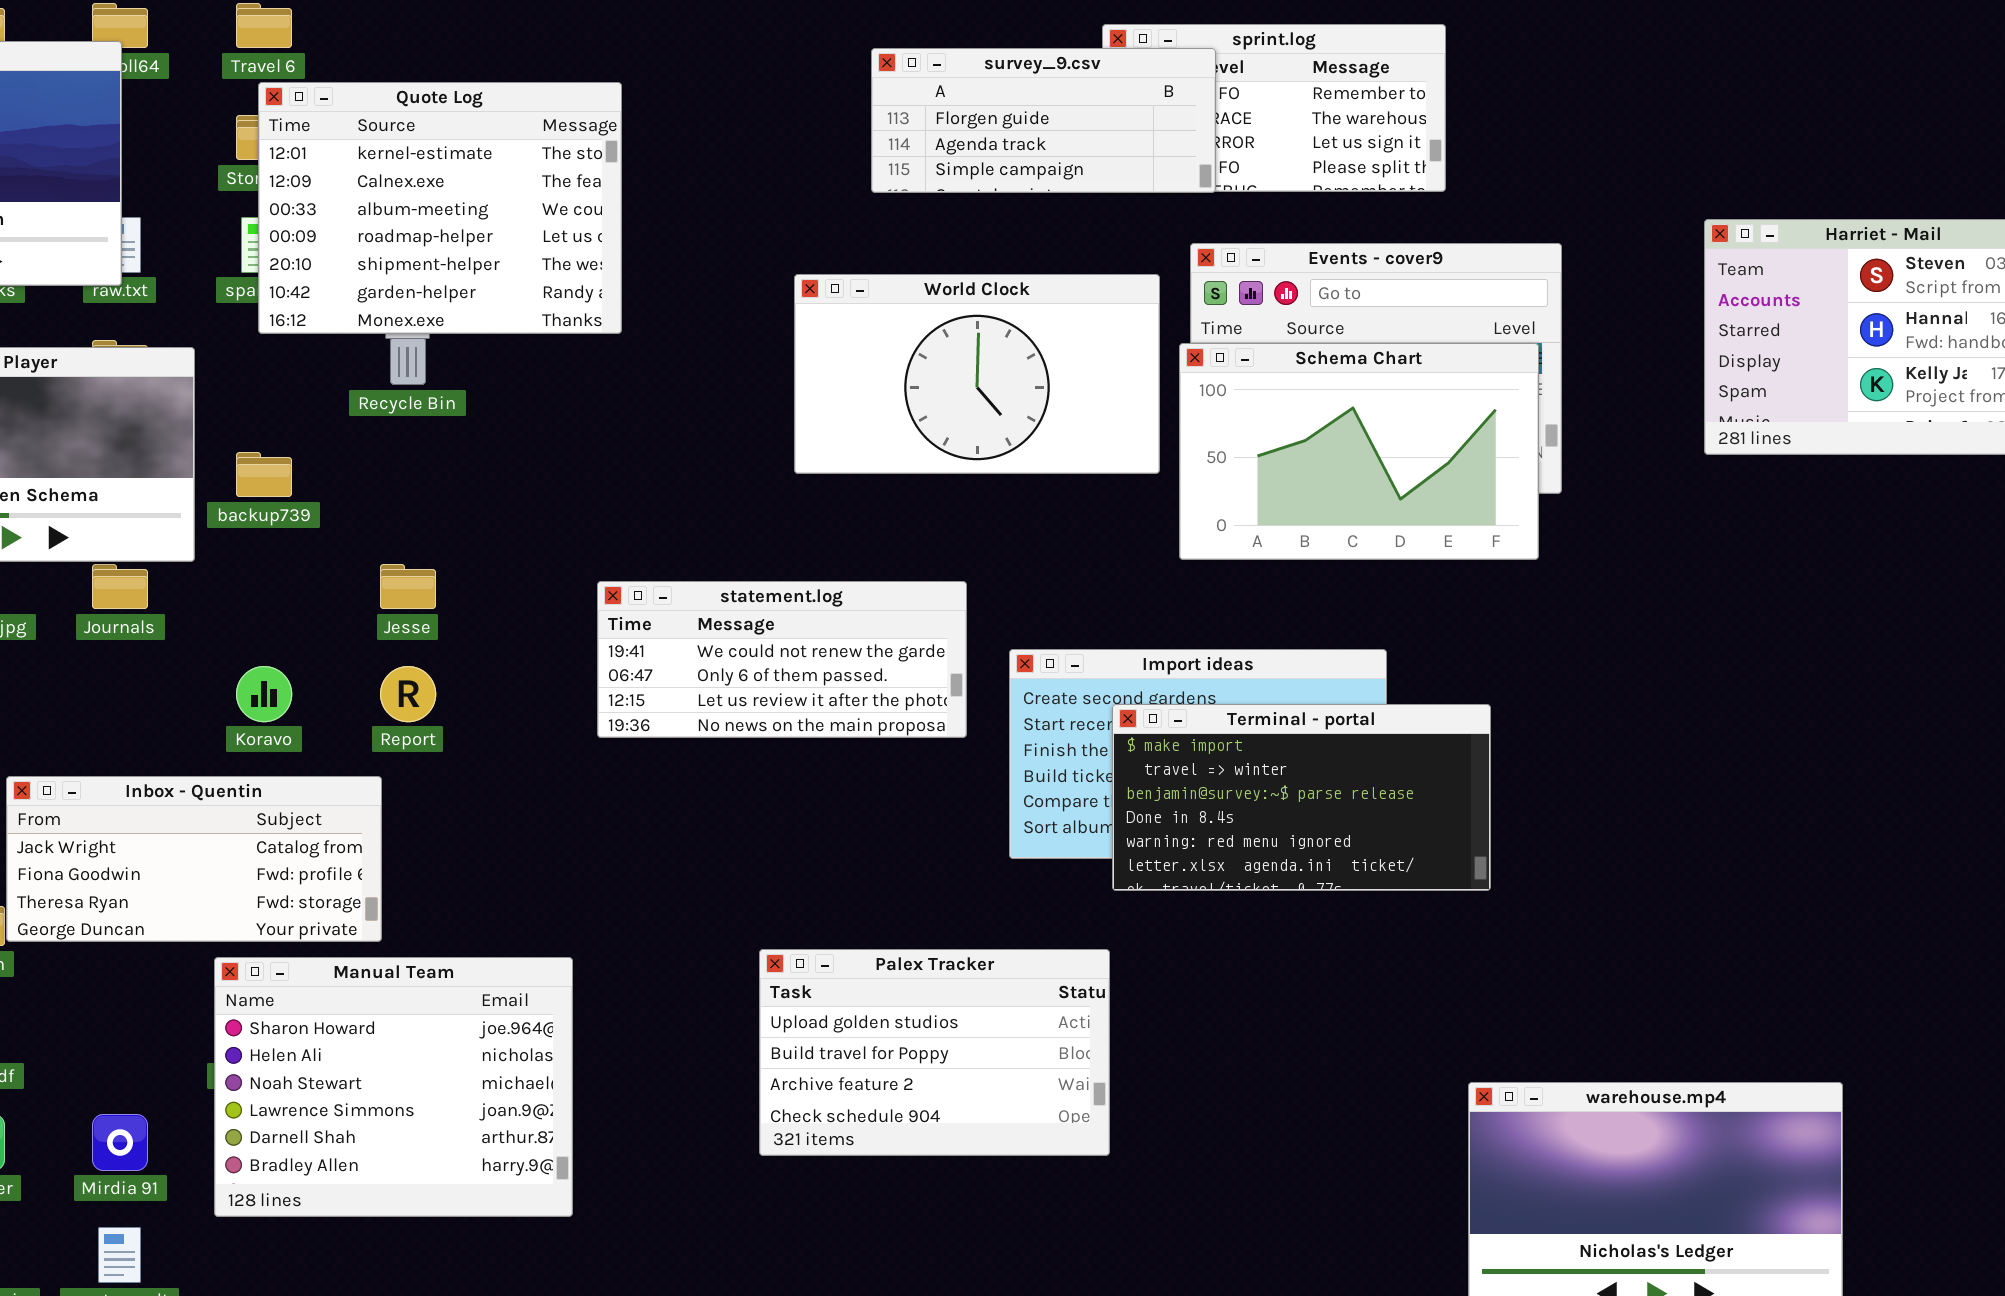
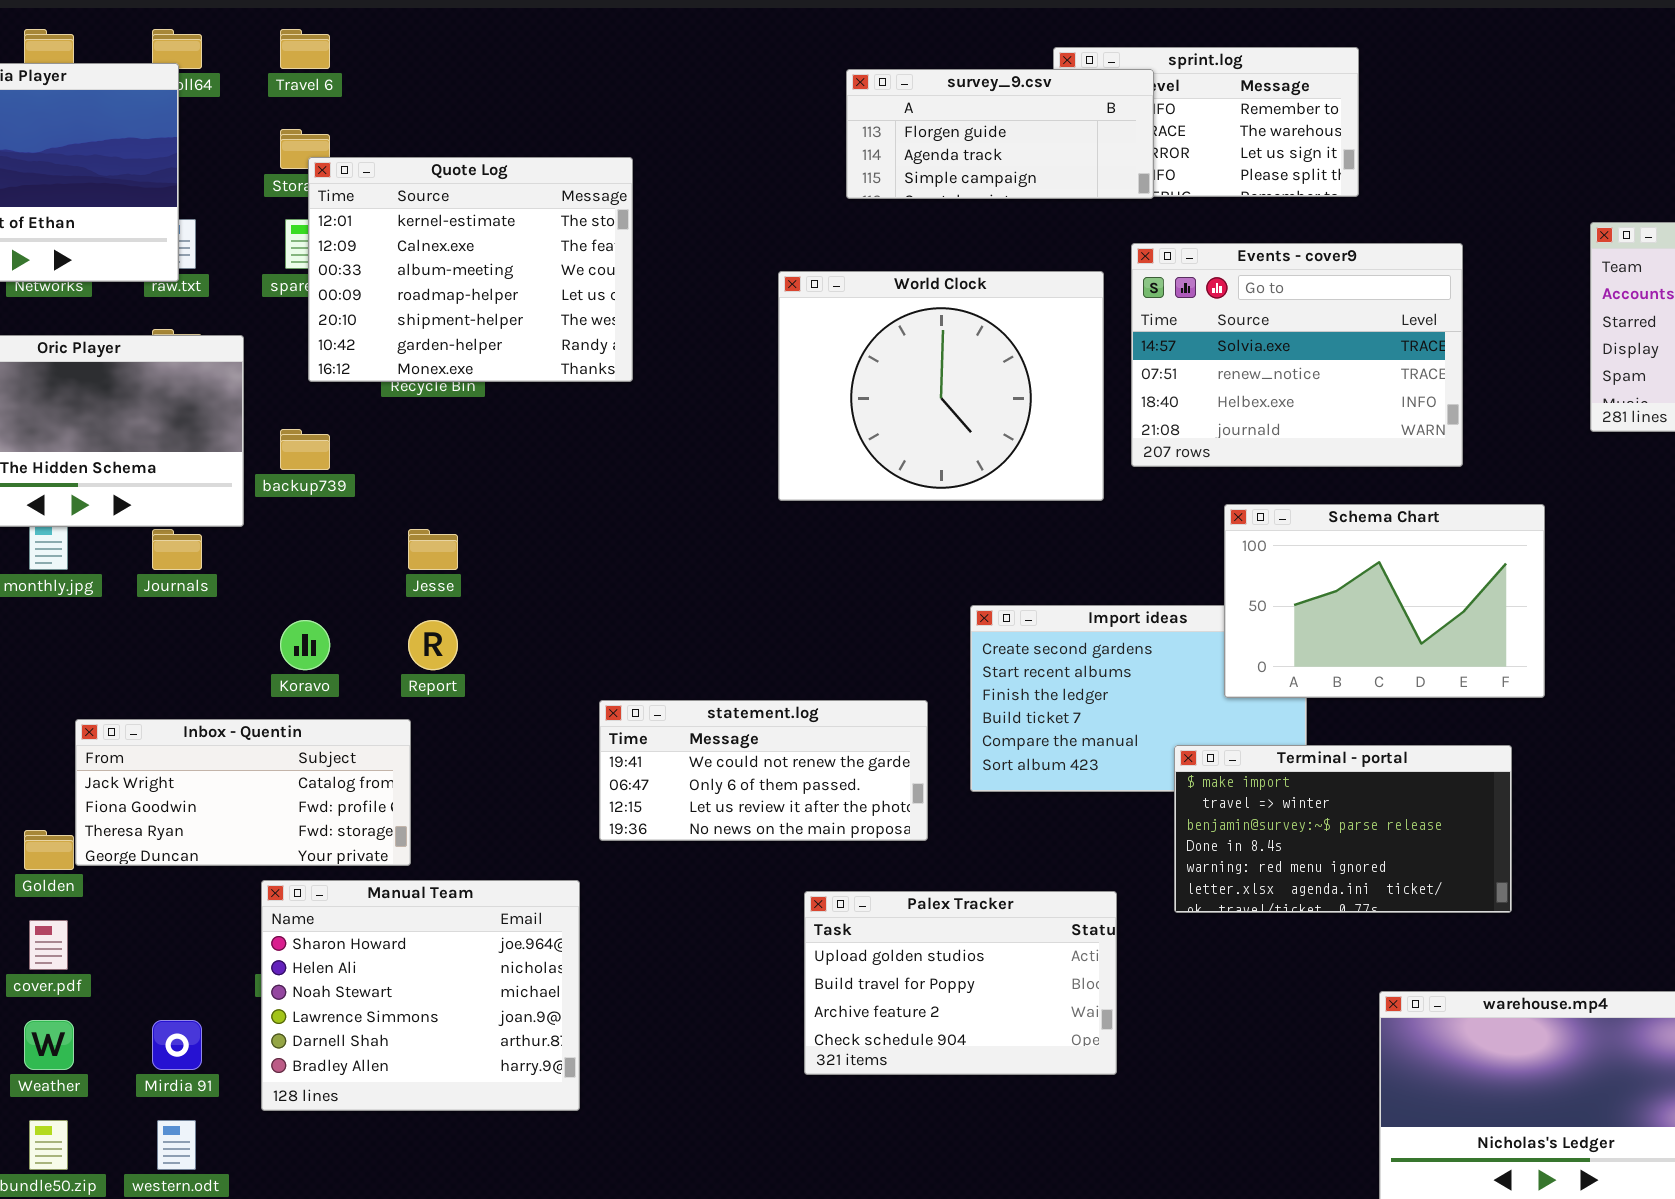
Quote Log: [258,82,622,334] -> [308,157,633,382], moved
World Clock: [794,274,1160,474] -> [778,271,1104,501], resized
Schema Chart: [1179,343,1539,560] -> [1224,504,1545,698], moved
statement.log: [597,581,967,738] -> [599,700,928,841], moved
Terminal - portal: [1112,704,1491,891] -> [1174,745,1512,913], moved
Palex Tracker: [759,949,1110,1156] -> [804,891,1117,1075], moved

